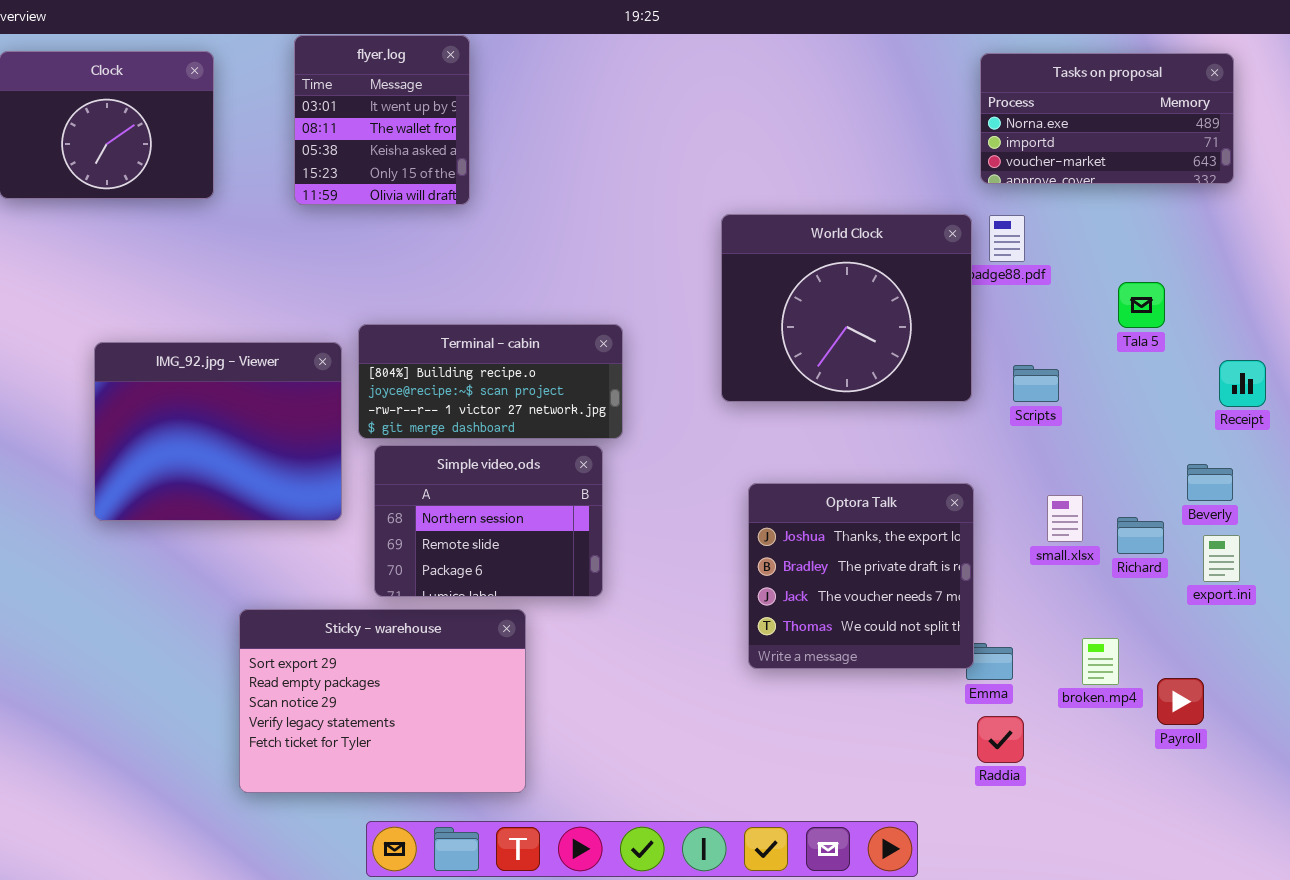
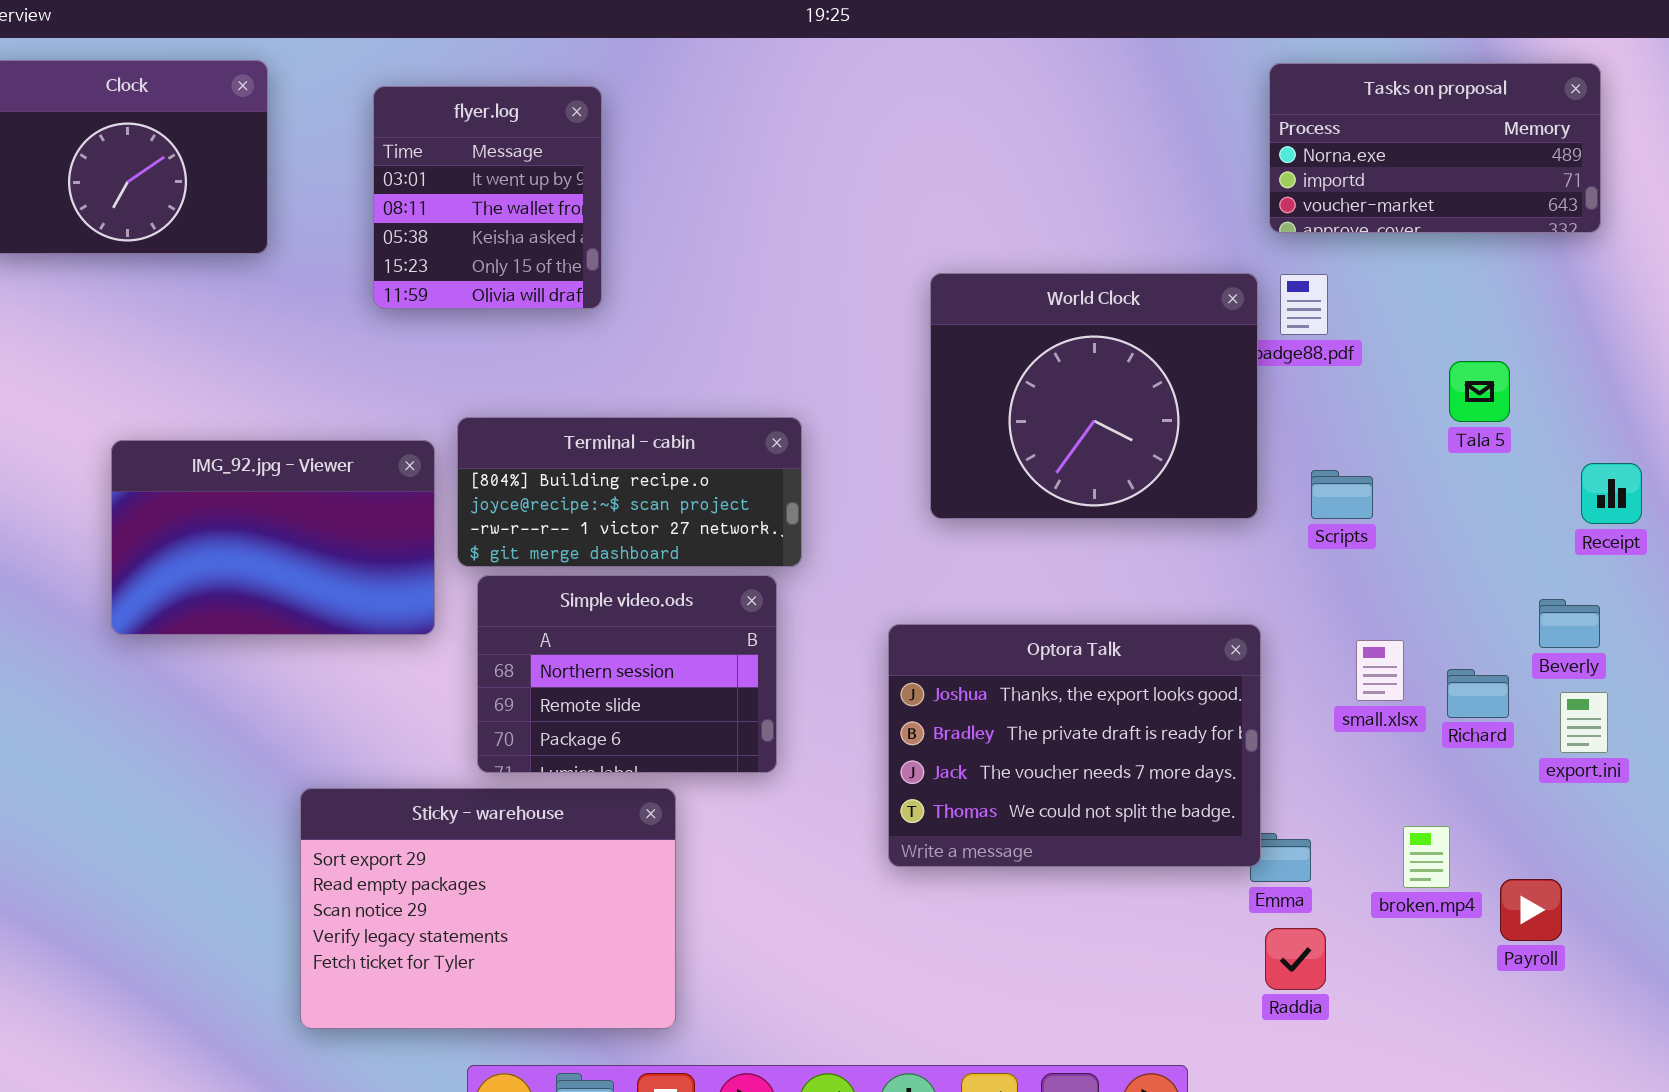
flyer.log: [294,35,470,205] -> [373,86,602,309], moved
IMG_92.jpg - Viewer: [94,342,342,521] -> [111,440,435,635], resized
Optora Talk: [748,483,974,669] -> [888,624,1261,867], resized

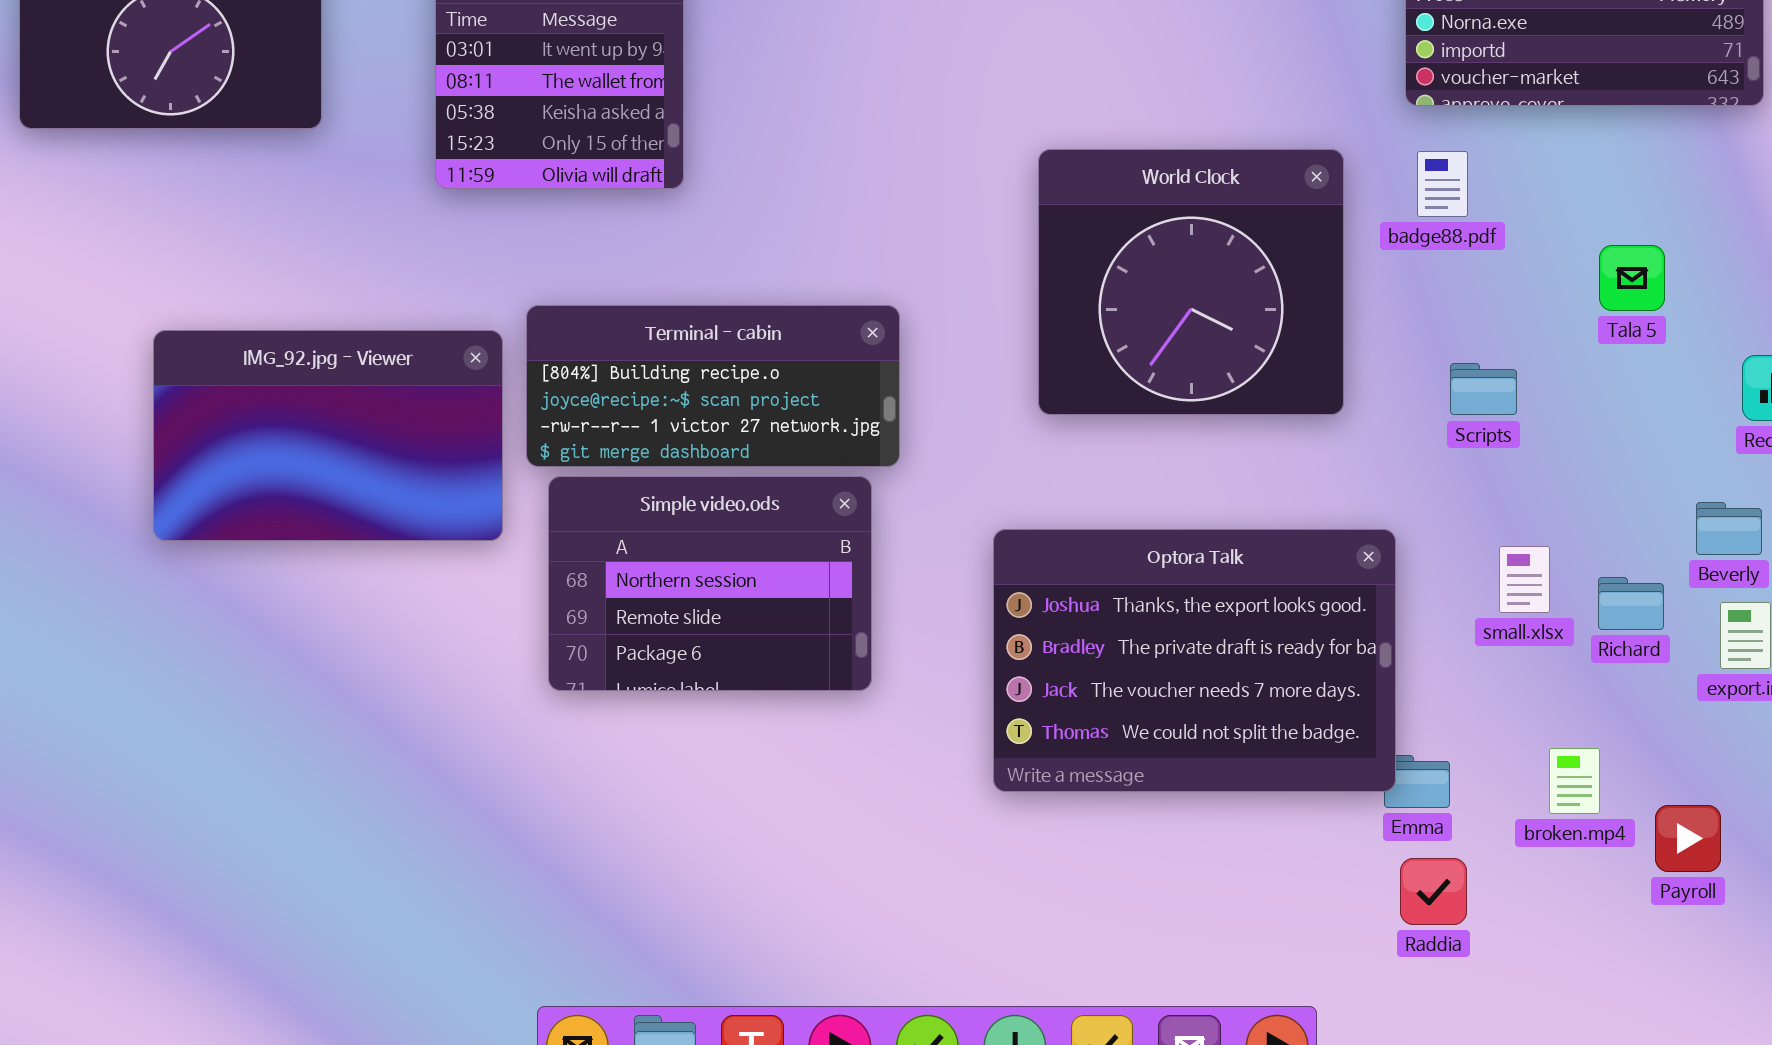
World Clock: [930,273,1258,519] -> [1038,149,1344,415], resized
Sticky - warehouse: [300,788,676,1029] -> none, closed

